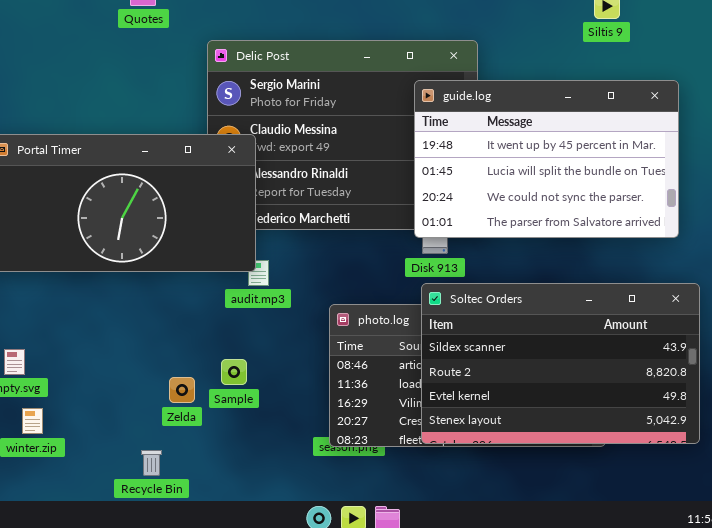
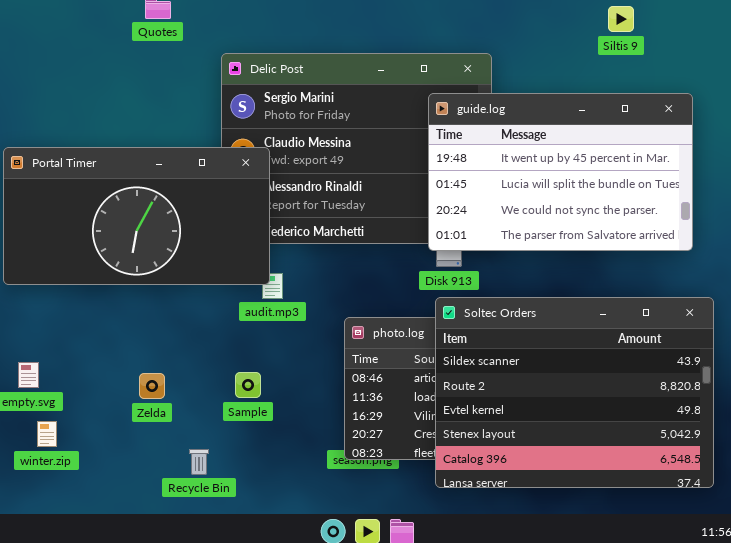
Soltec Orders: [421,283,700,444] -> [435,297,714,488], resized
Zelda: [169,377,195,403] -> [139,373,165,399], moved
Recycle Bin: [141,450,162,476] -> [189,449,209,475], moved

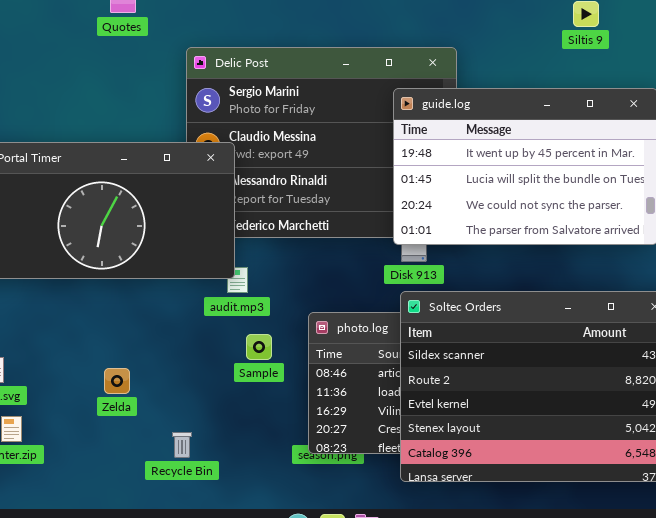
Sample: [235,372,261,398] -> [246,334,272,360], moved
Recycle Bin: [189,449,209,475] -> [172,432,192,458], moved

